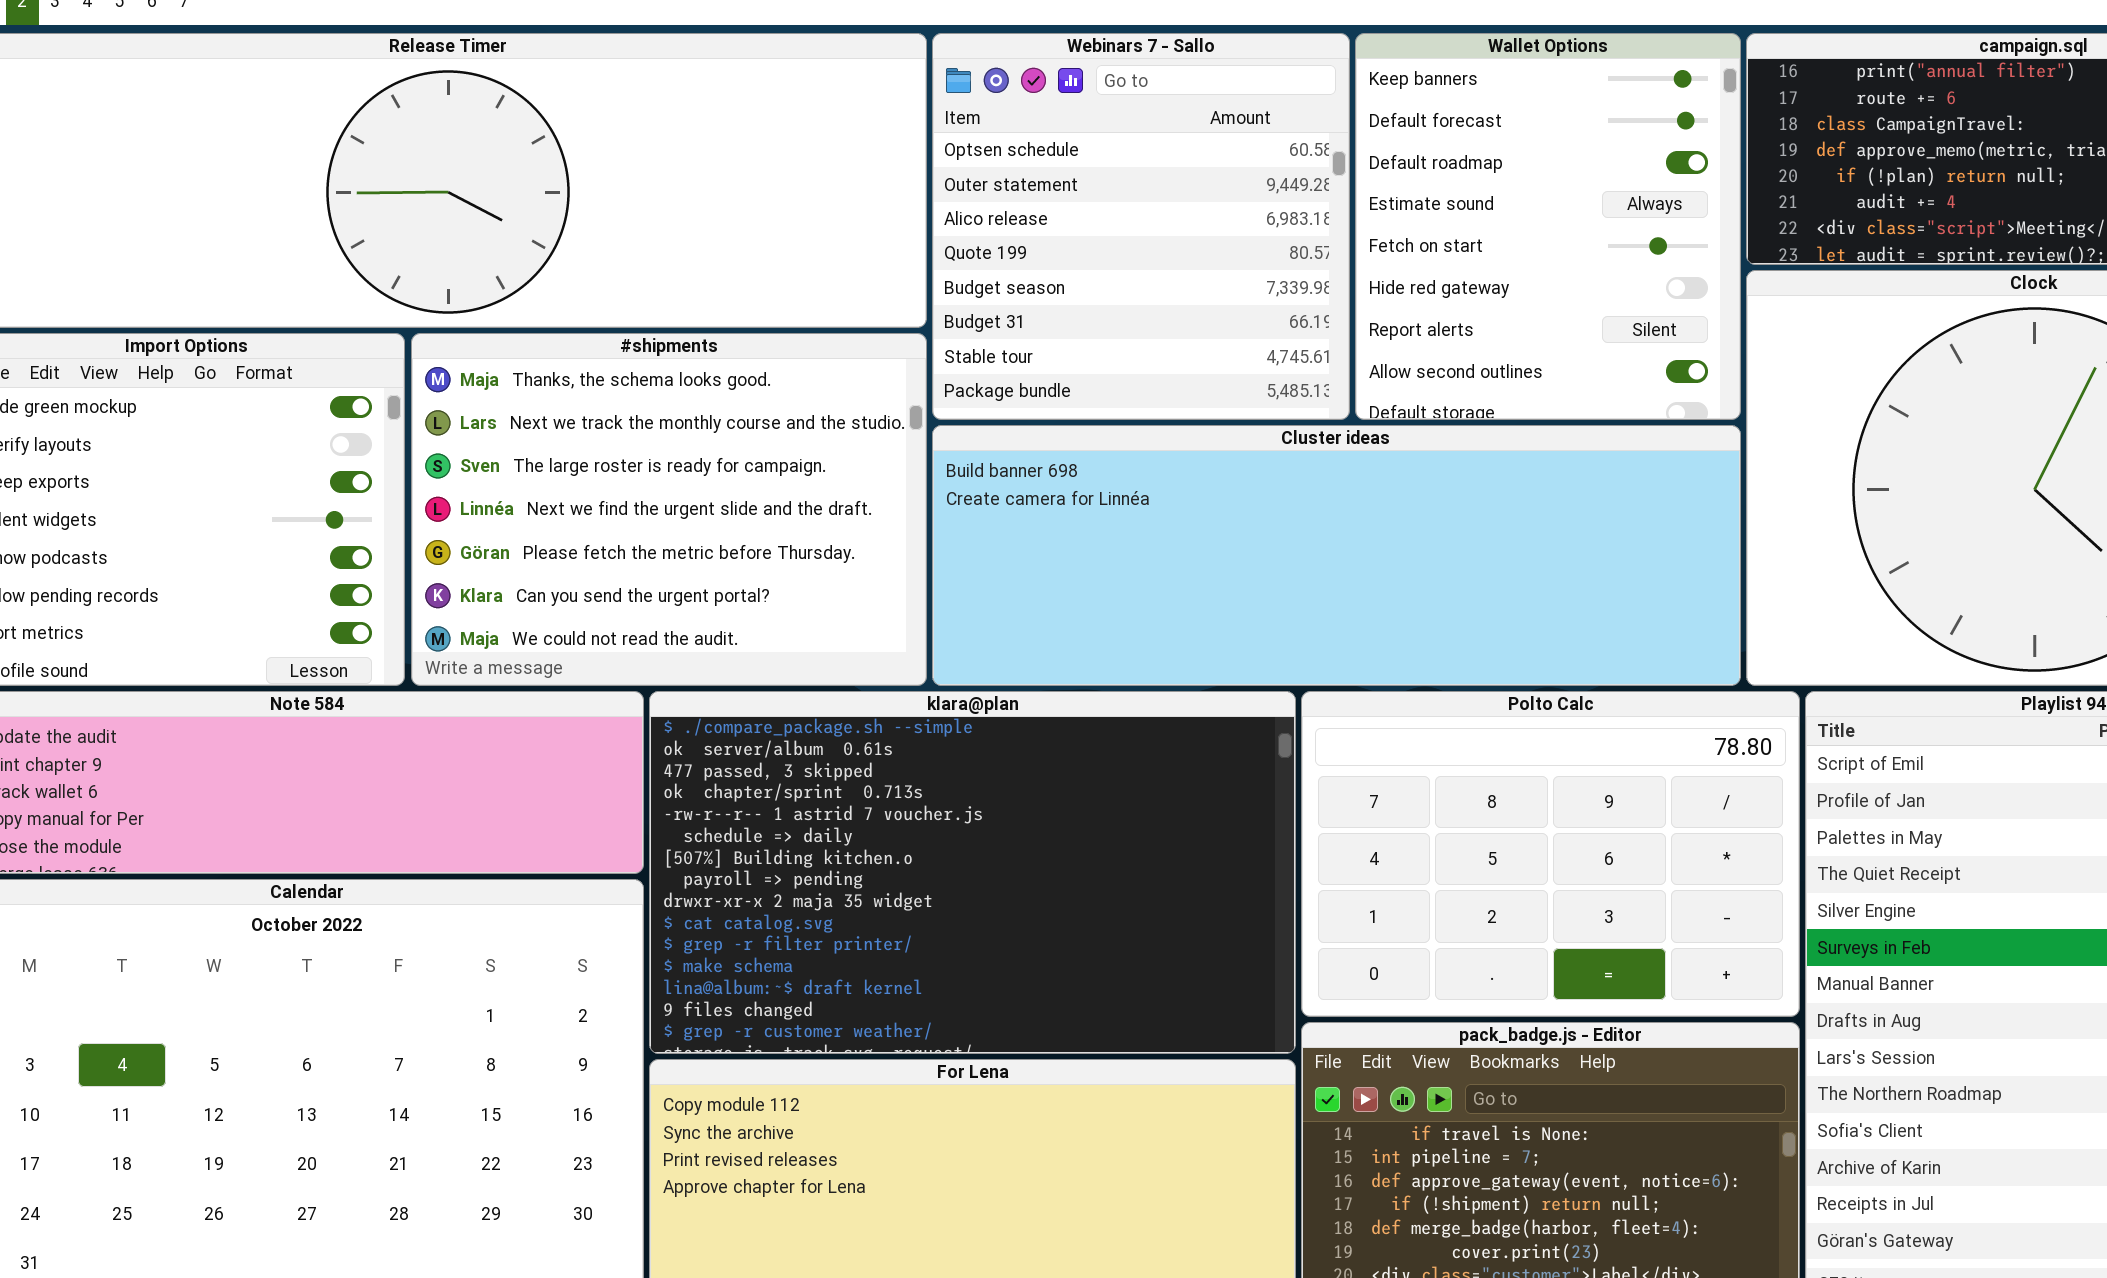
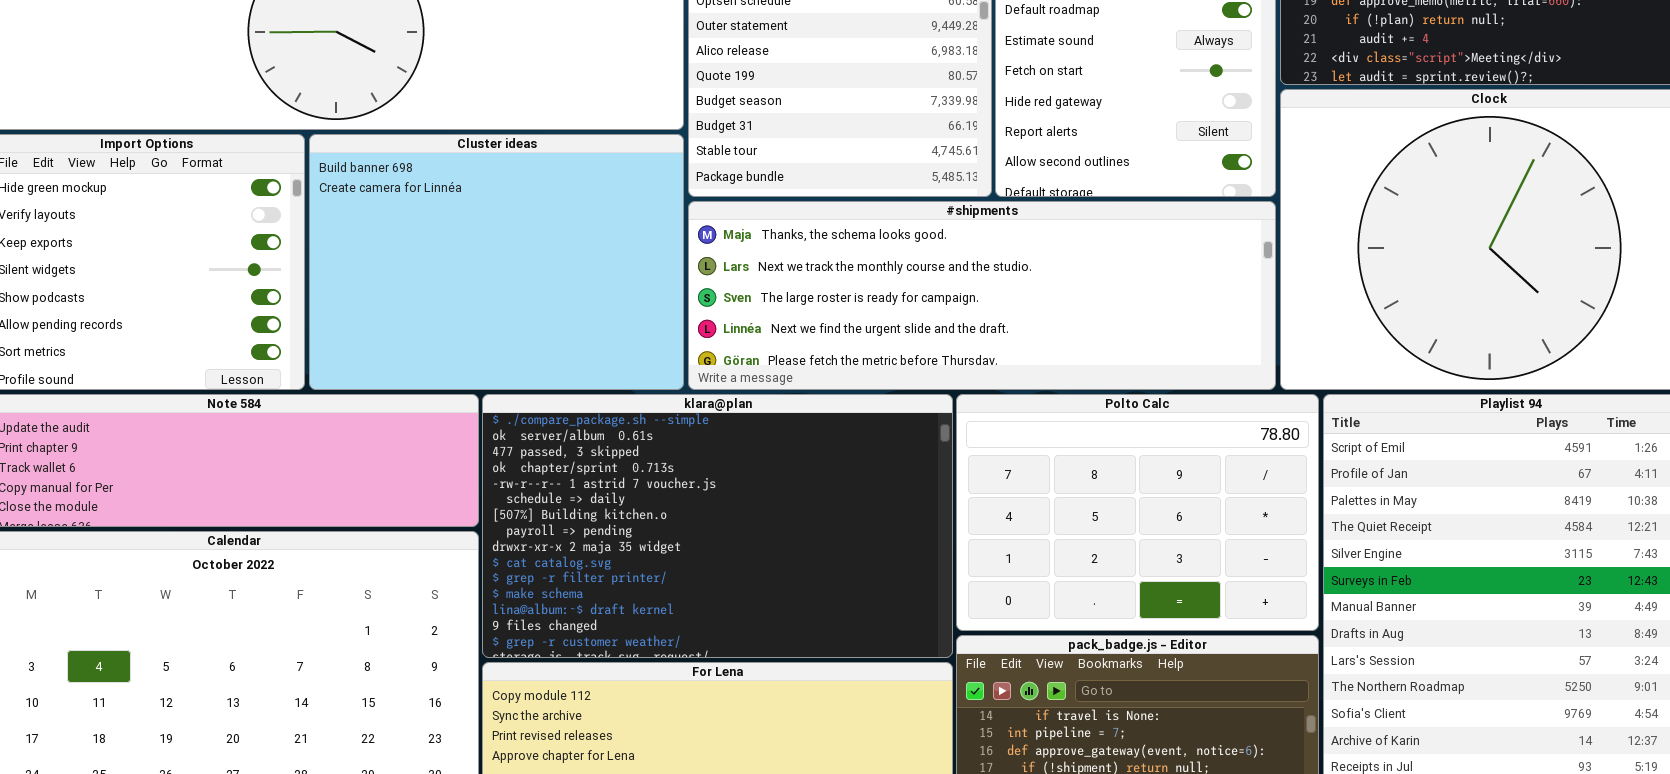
#shipments: [411,333,927,686] -> [688,201,1276,390], moved, resized
Cluster ideas: [932,425,1741,686] -> [309,134,684,390], moved, resized

